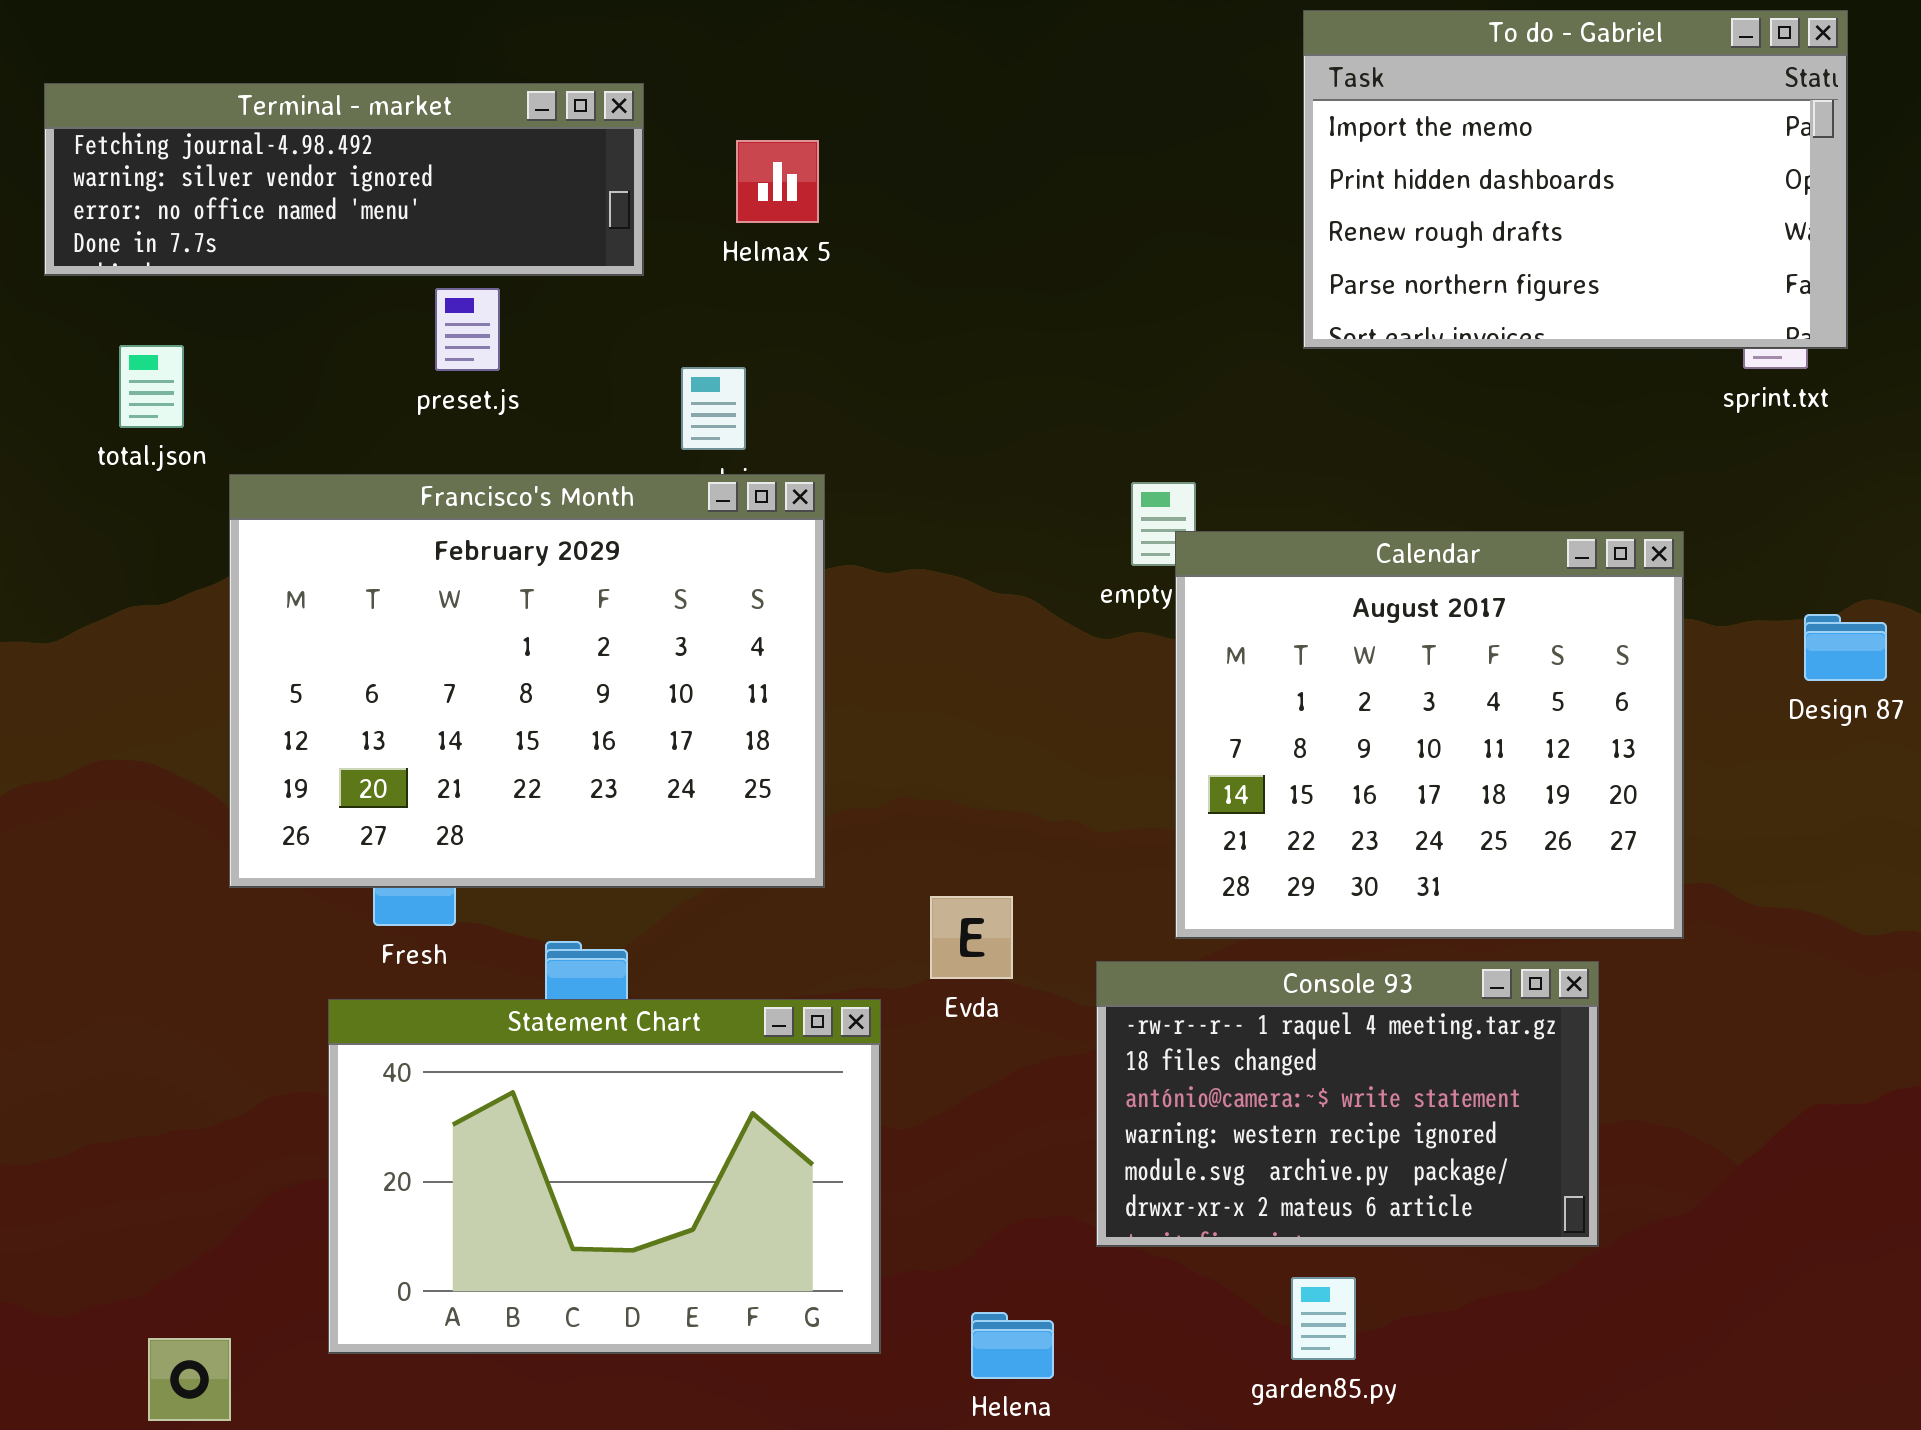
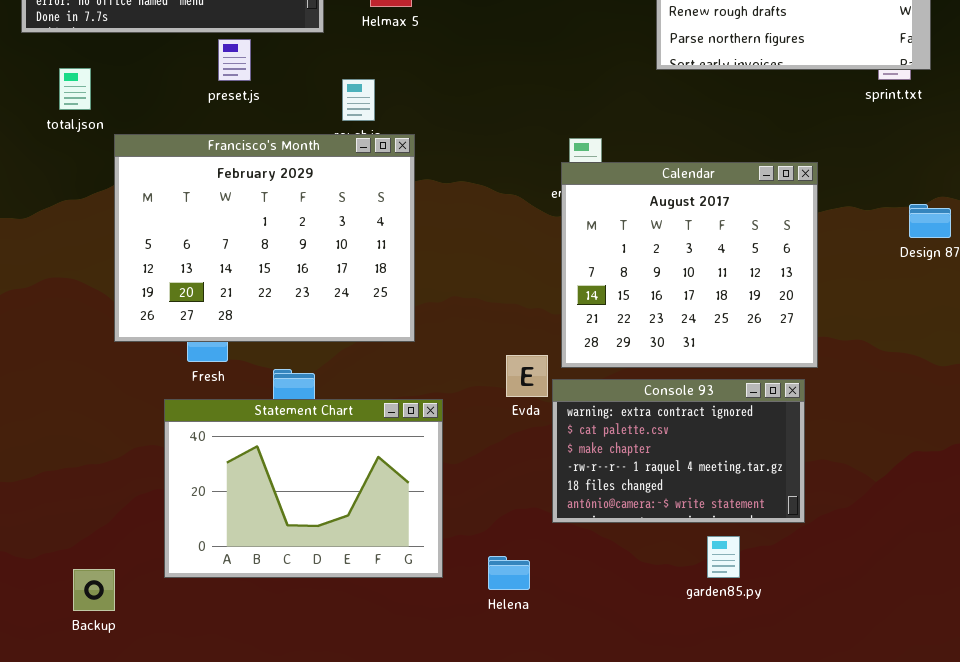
Calendar: [1175,531,1684,939] -> [561,162,818,368], moved
Evda: [930,896,1013,979] -> [506,355,548,397], moved
Console 93: [1096,961,1599,1247] -> [552,379,805,523], scrolled up 3 rows
garden85.py: [1291,1277,1356,1360] -> [707,536,740,578], moved

